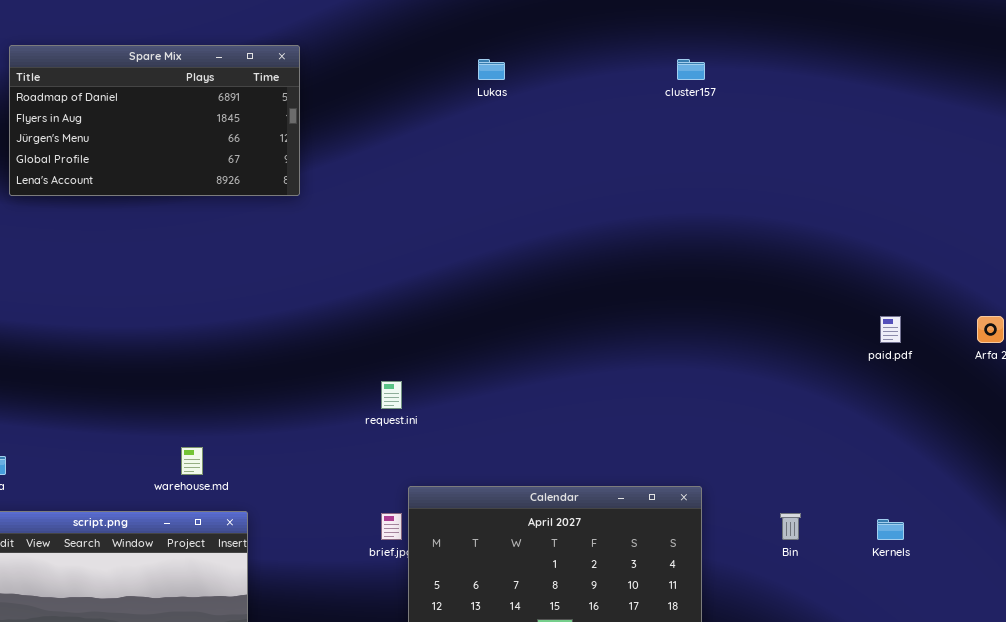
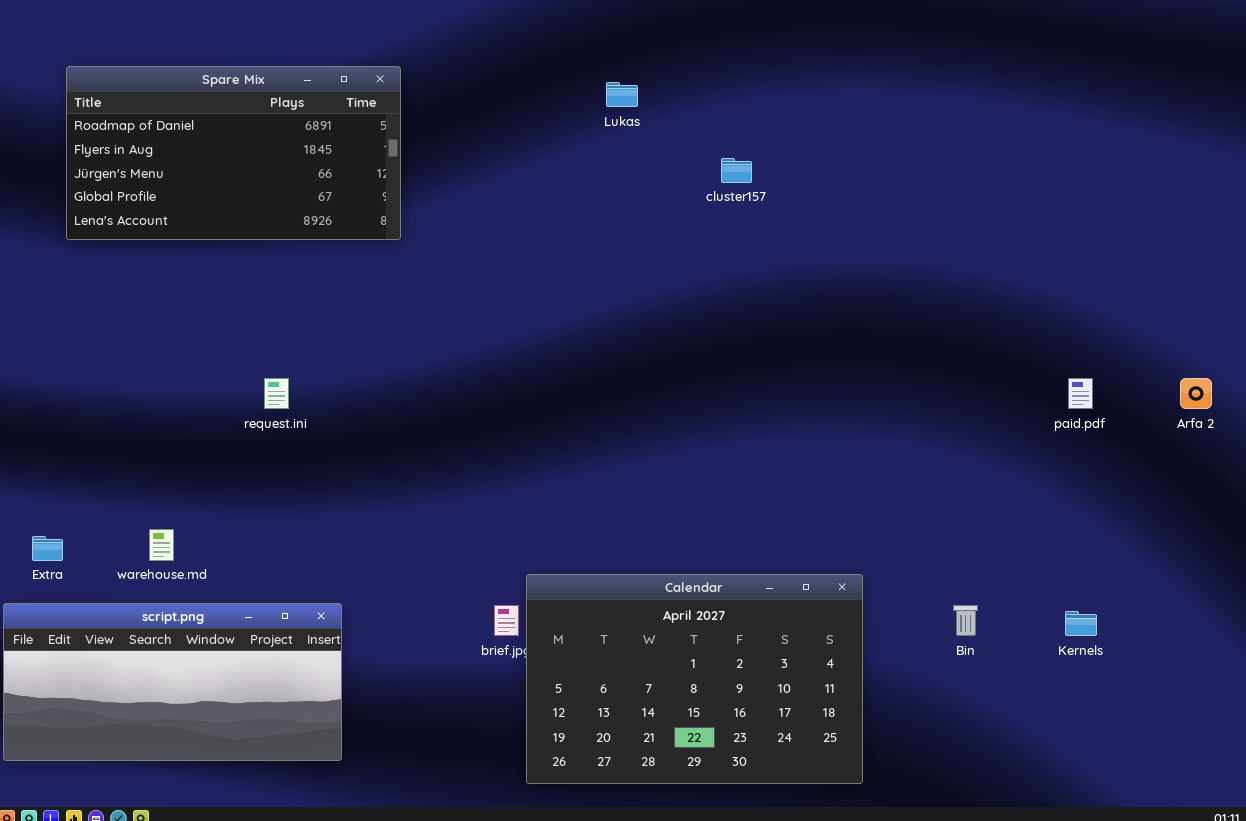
cluster157: [677,59,705,80] -> [721,158,752,183], moved
request.ini: [381,381,402,409] -> [264,378,289,409], moved
warehouse.md: [181,447,203,475] -> [149,529,174,561], moved

